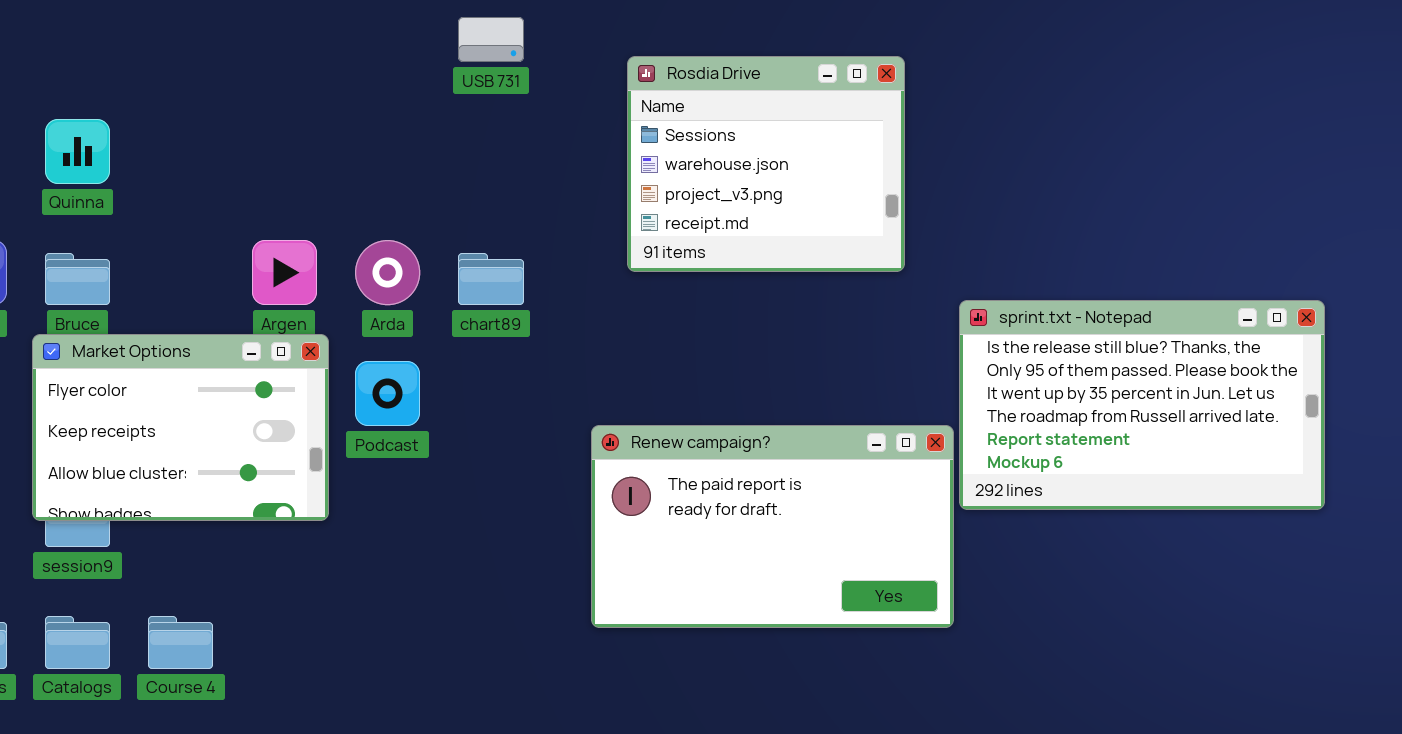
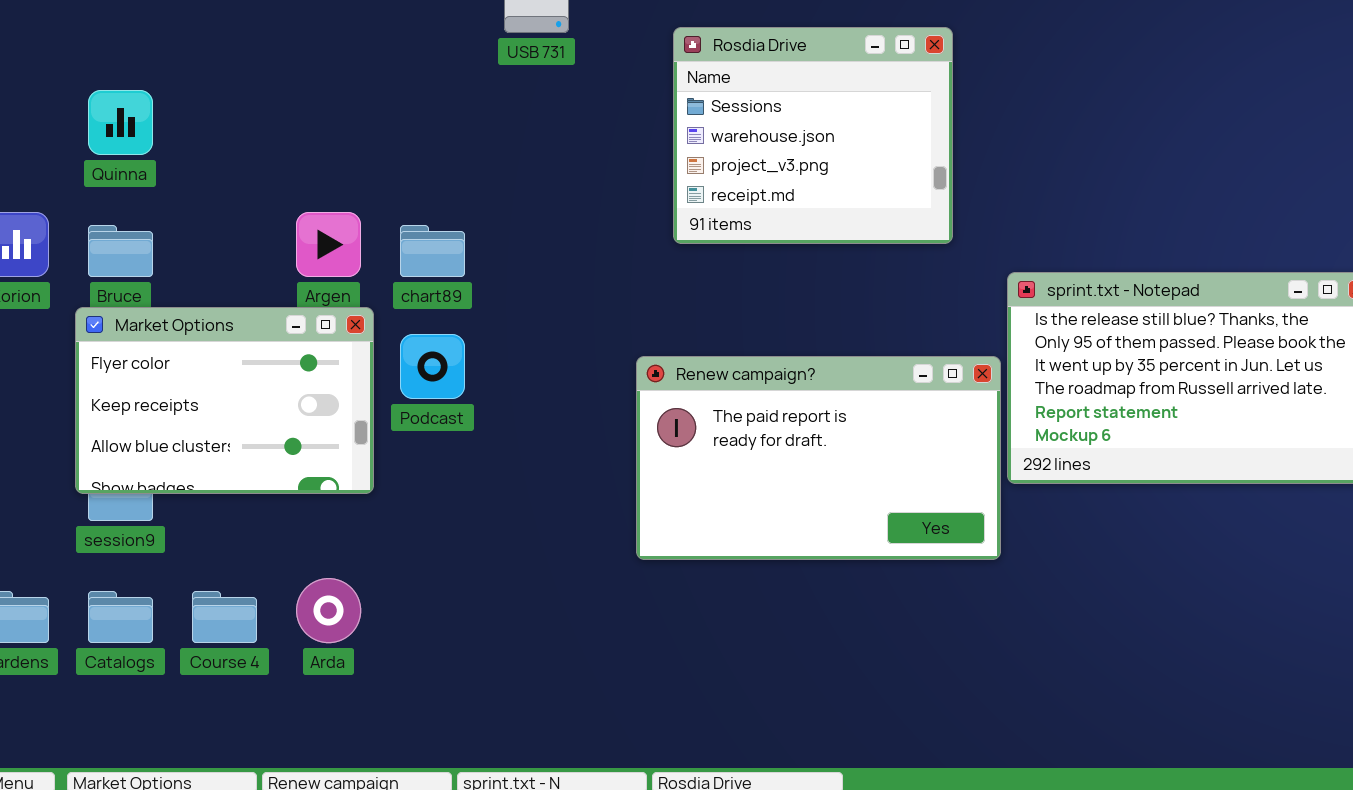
Arda: [355,240,420,305] -> [296,578,361,643], moved
chart89: [458,253,524,305] -> [400,225,465,277], moved
Renew campaign?: [591,425,954,628] -> [636,356,1001,560], moved

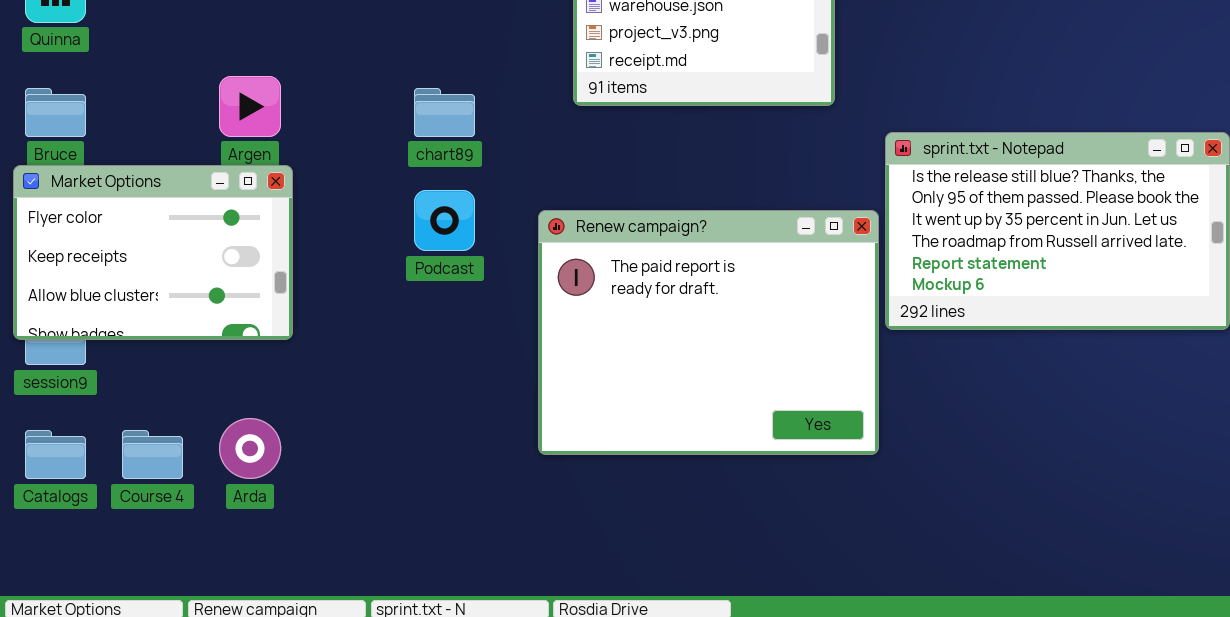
chart89: [400,225,465,277] -> [414,88,475,137], moved
Podcast: [400,334,465,399] -> [414,190,475,251], moved
Renew campaign?: [636,356,1001,560] -> [538,210,879,455], resized

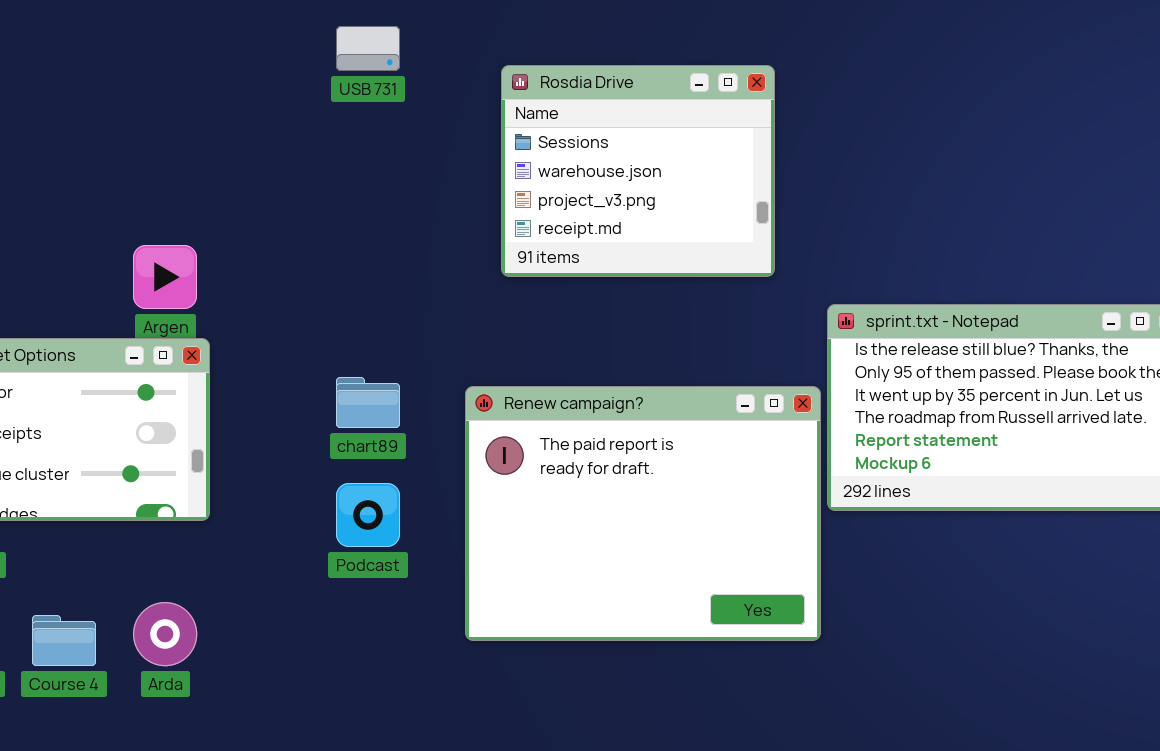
chart89: [414,88,475,137] -> [336,377,400,428], moved
Podcast: [414,190,475,251] -> [336,483,400,547], moved

